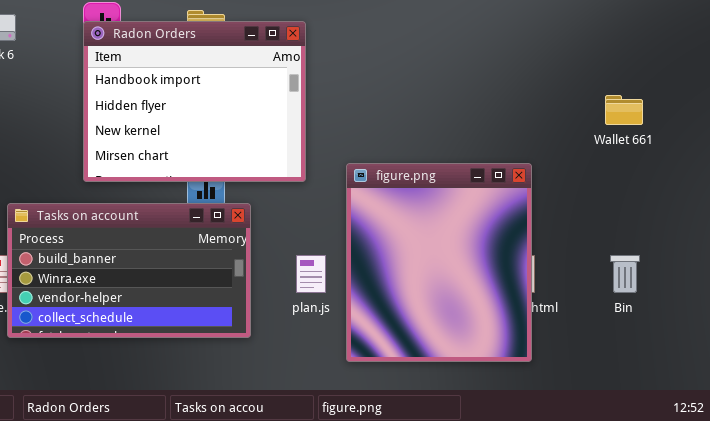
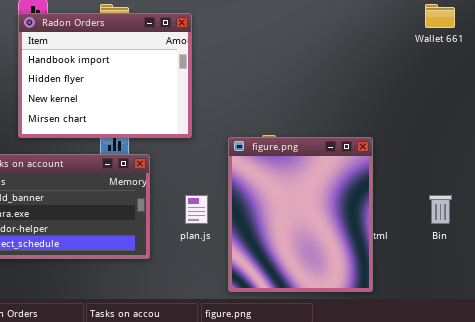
Wallet 661: [605,95,643,125] -> [425,4,455,28], moved
figure.png: [346,163,532,362] -> [228,137,373,292], moved

